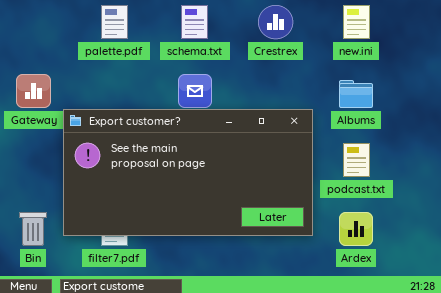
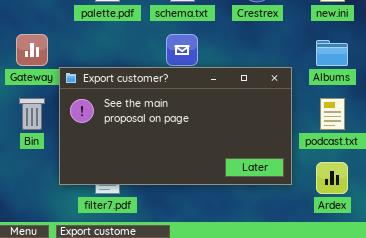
Bin: [19,212,47,246] -> [19,98,45,130], moved

